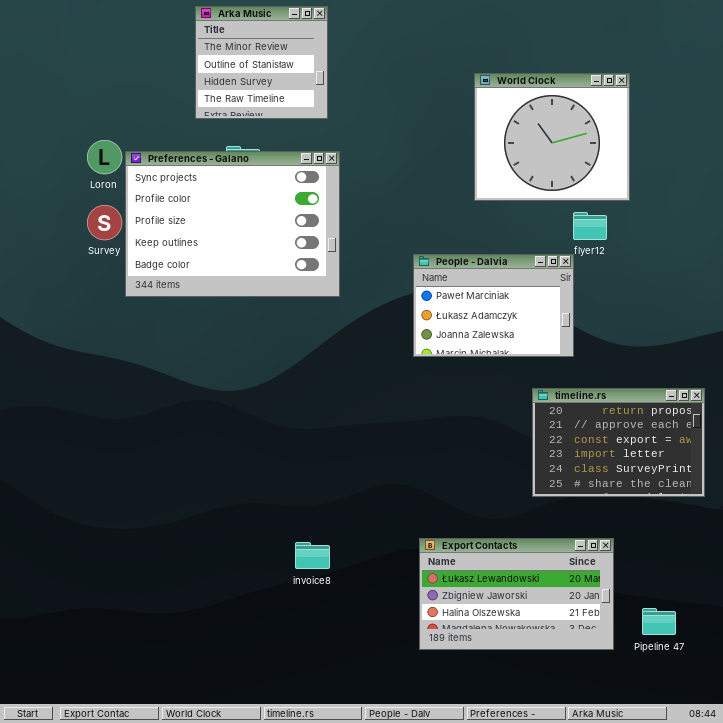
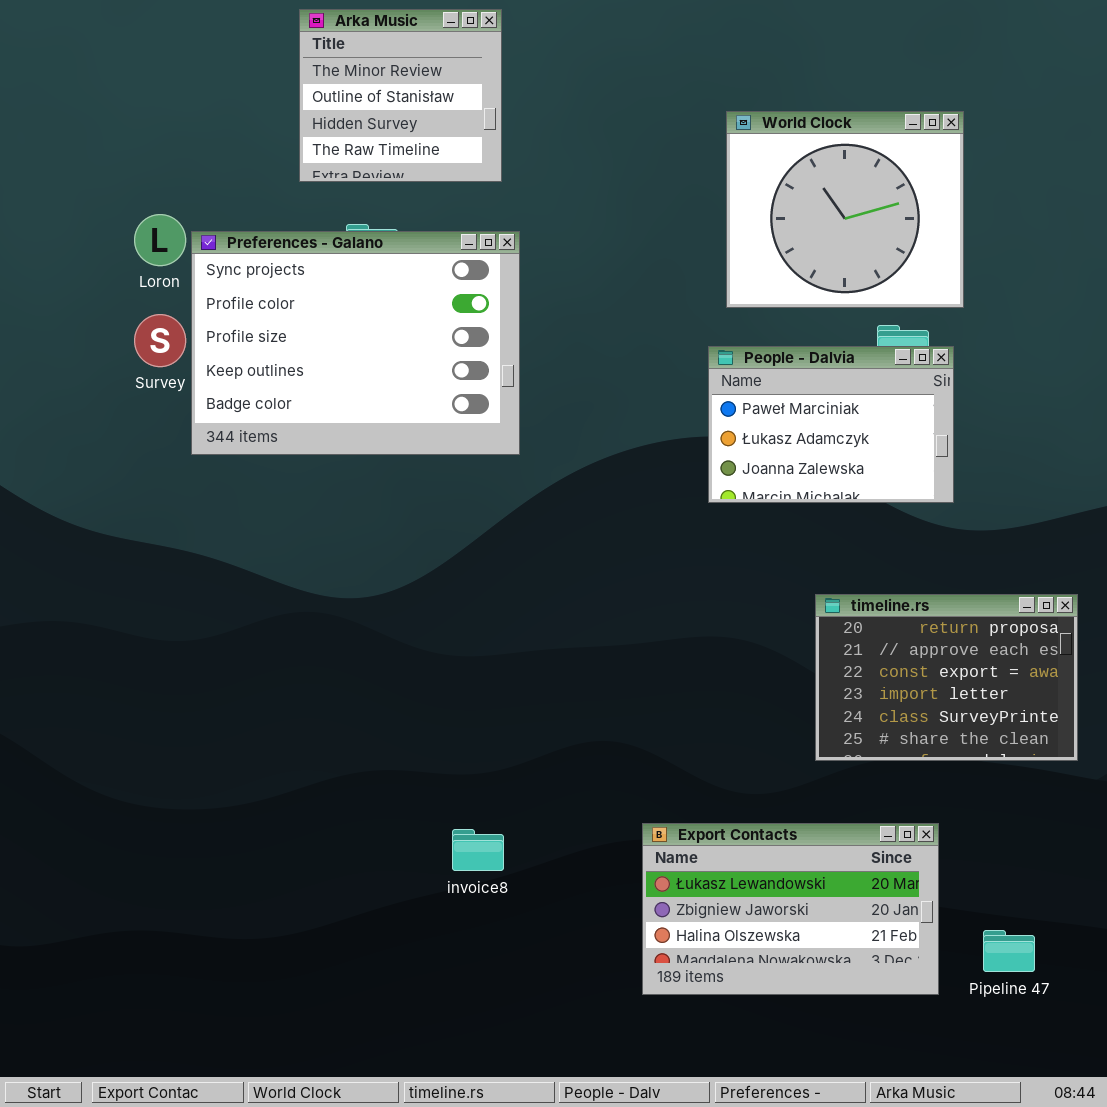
People - Dalvia: [413,254,574,357] -> [708,346,954,503], moved

